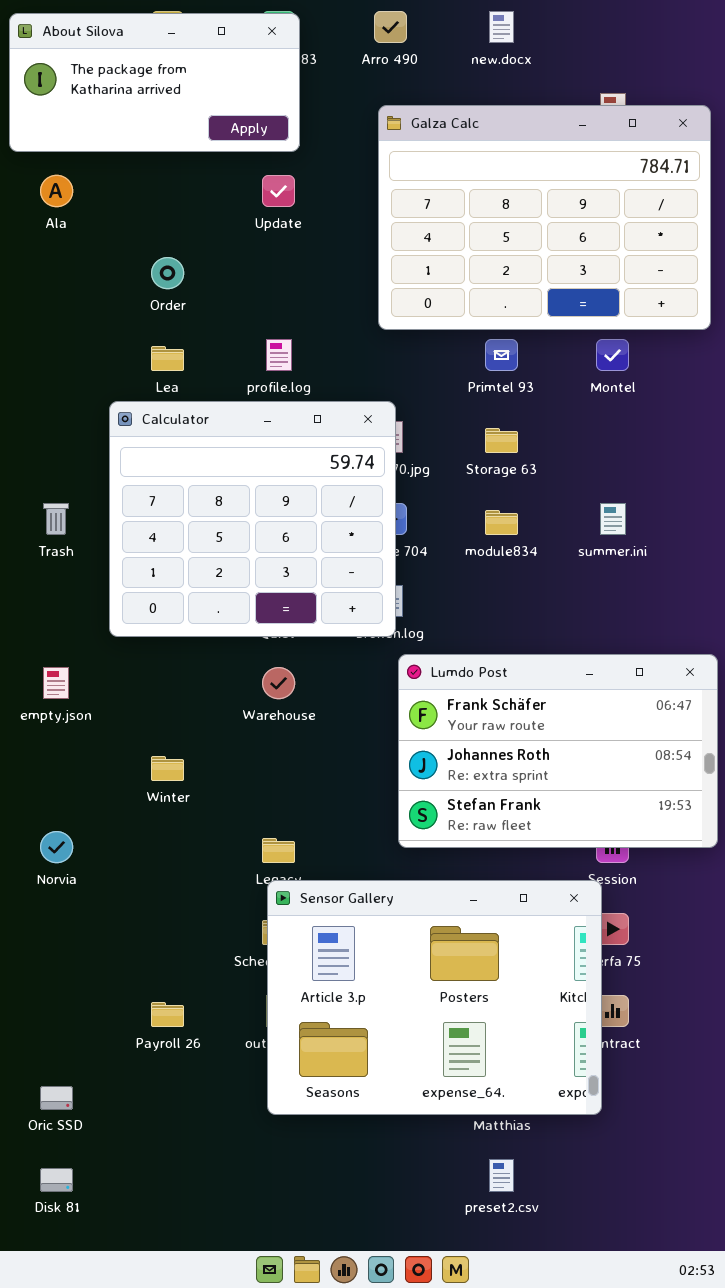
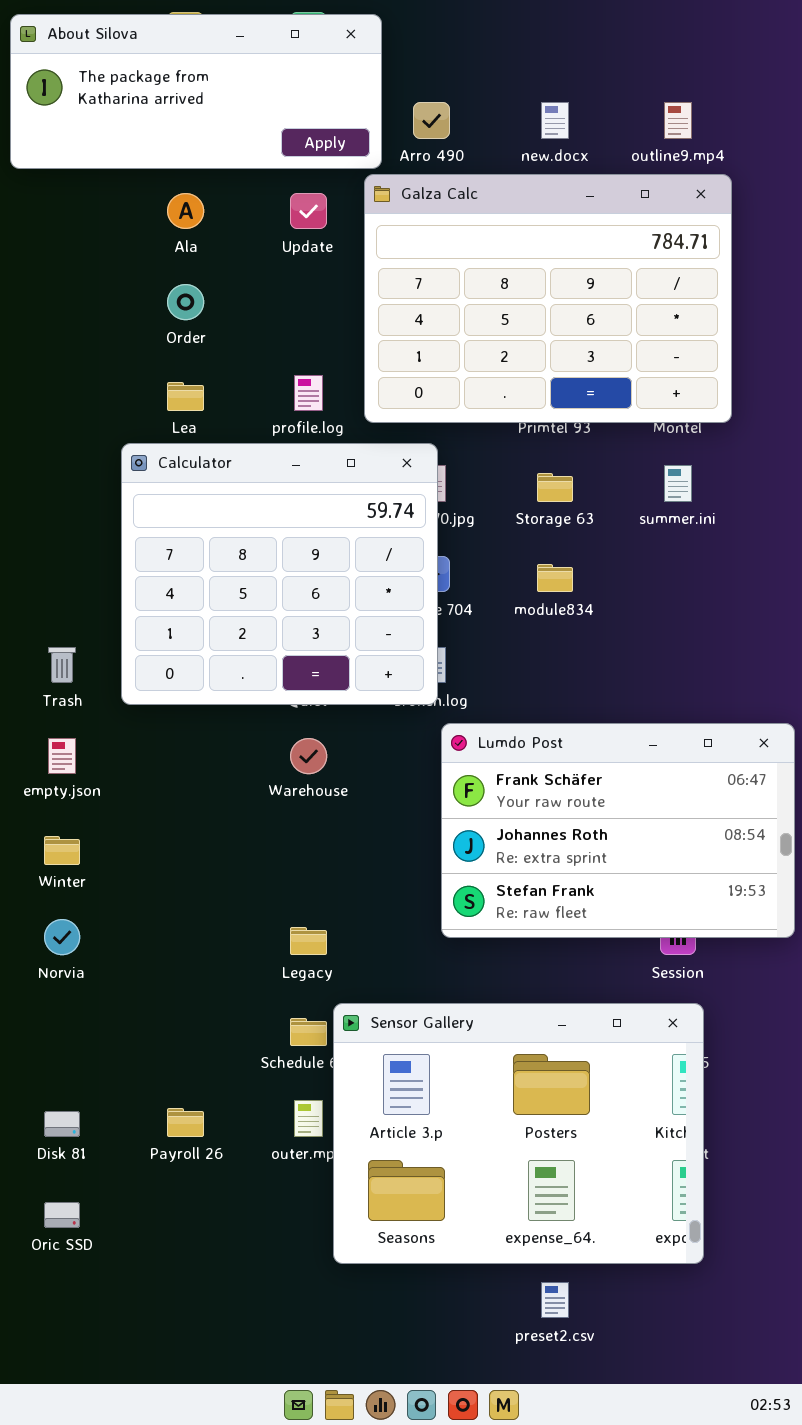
Arro 490: [374,11,407,43] -> [413,102,450,139], moved
new.docx: [489,11,514,43] -> [541,102,569,139], moved
About Silova: [9,13,300,152] -> [10,14,382,169], resized
Galza Calc: [378,105,711,330] -> [364,174,732,423], moved
Ala: [40,175,73,207] -> [167,193,204,229], moved
Trash: [43,503,69,535] -> [48,647,76,683], moved
summer.ini: [600,503,626,535] -> [664,465,692,502], moved
Winter: [151,756,184,781] -> [44,836,80,865], moved
Sensor Gallery: [267,880,602,1115] -> [333,1003,704,1264], moved
Disk 81: [40,1168,73,1192] -> [44,1111,80,1137], moved

